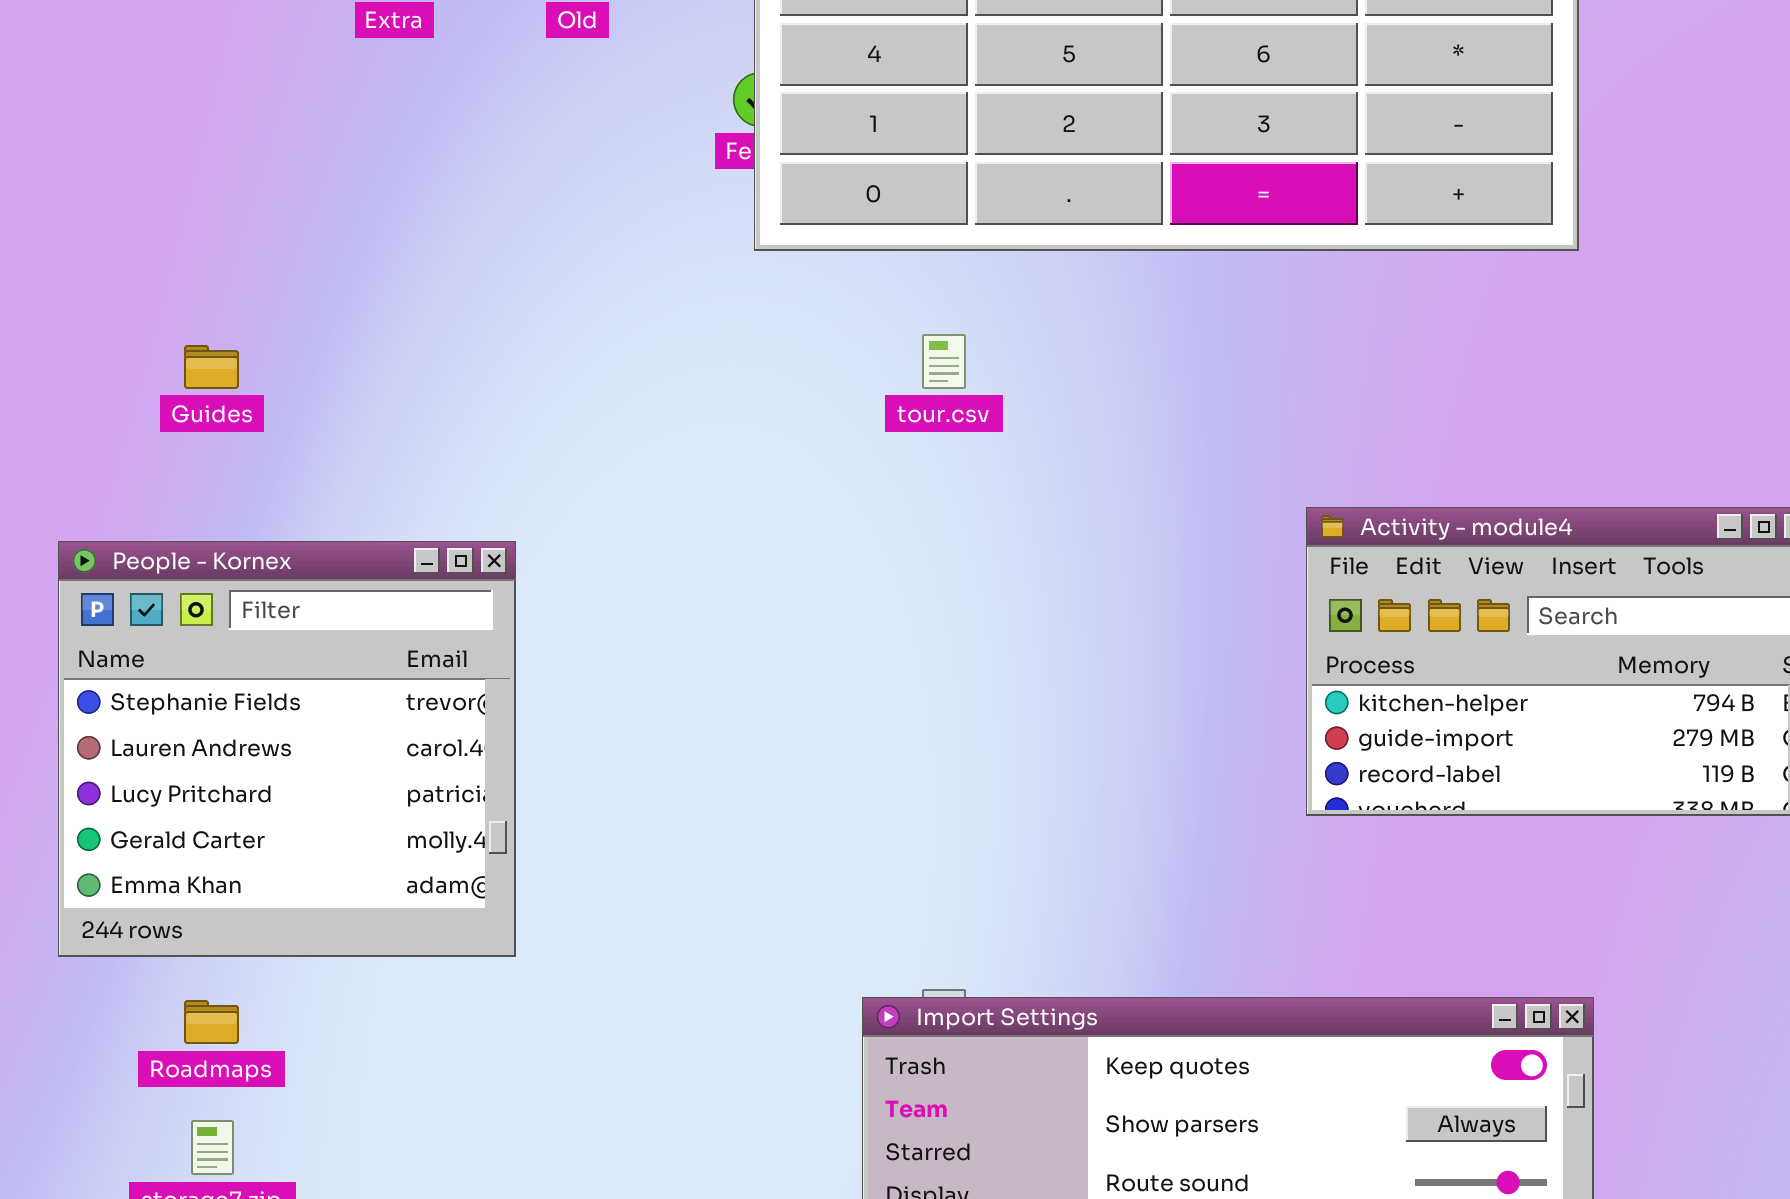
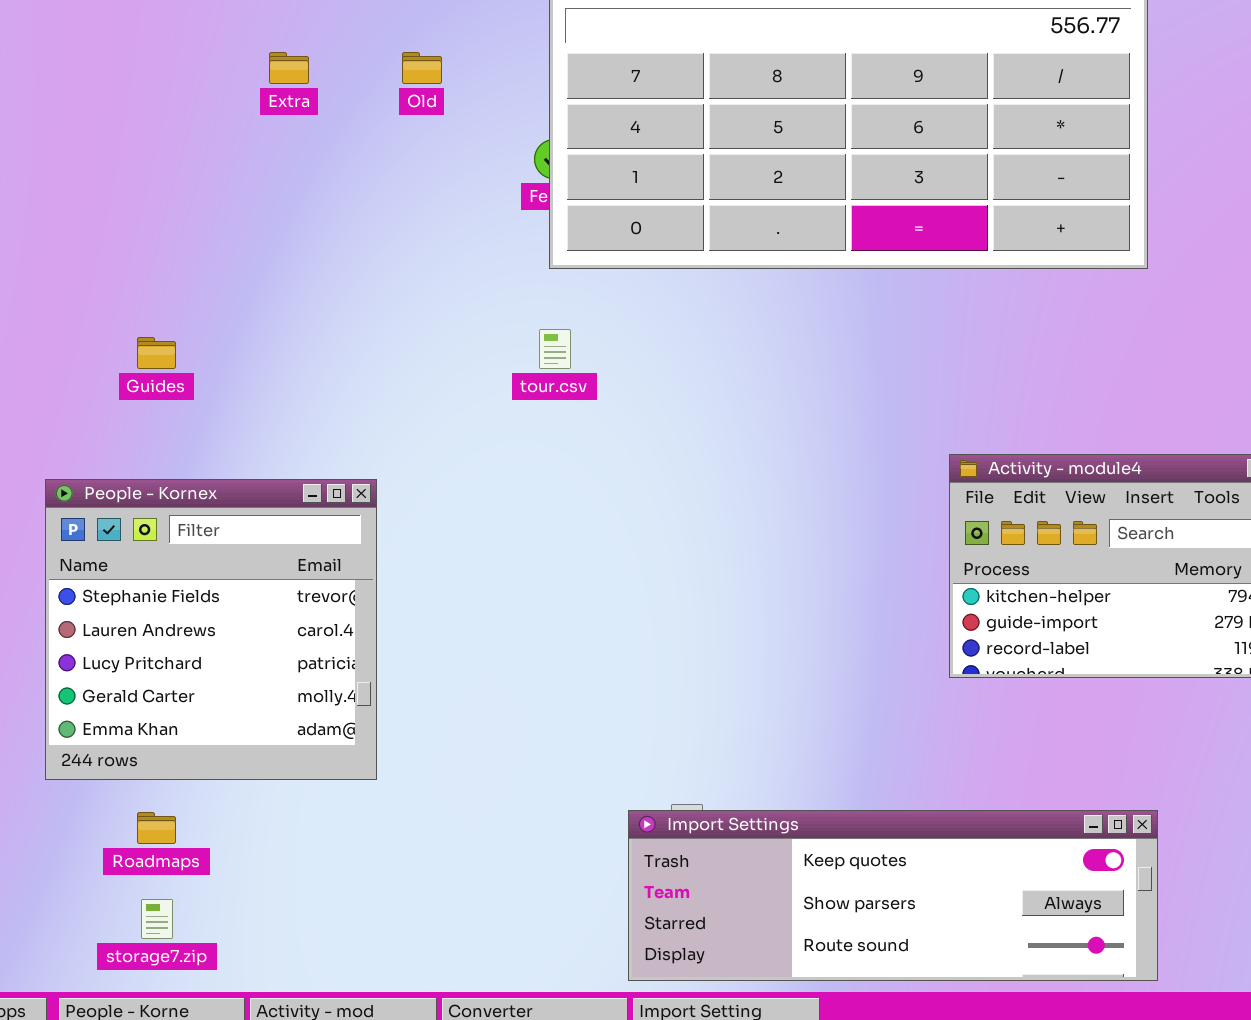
tour.csv: [922,334,966,389] -> [539,329,571,369], moved

